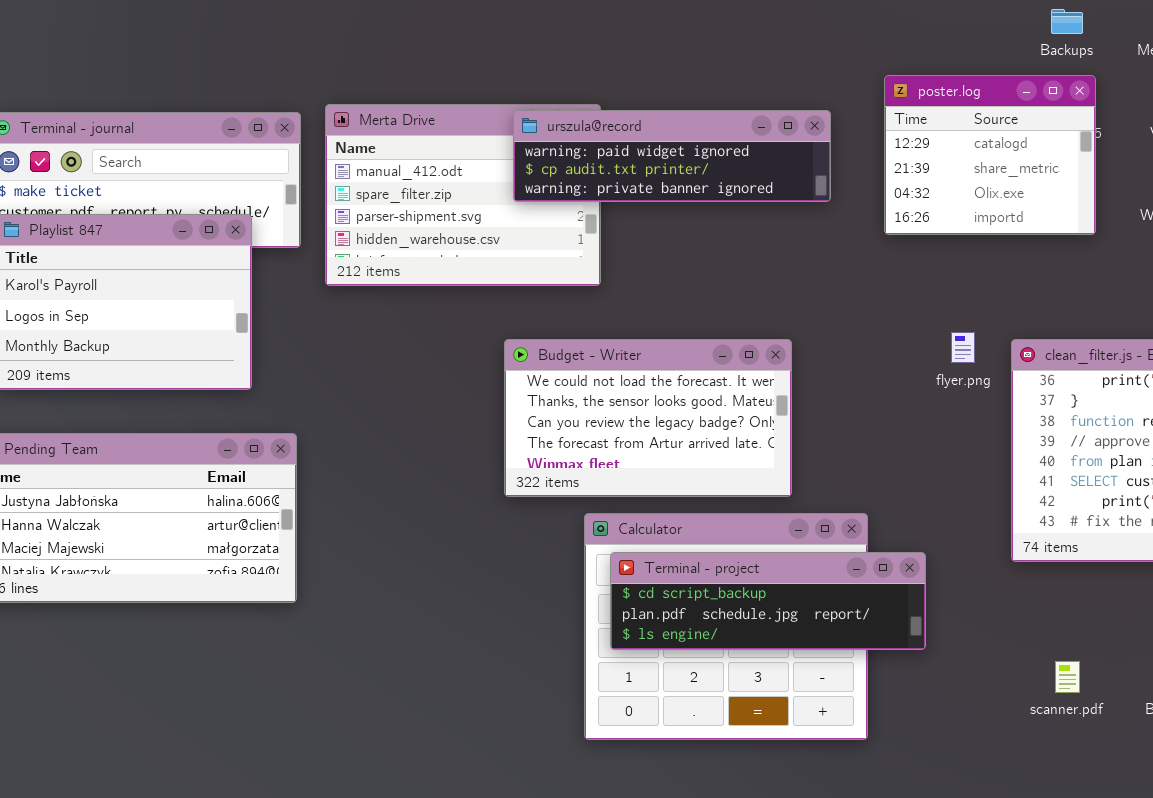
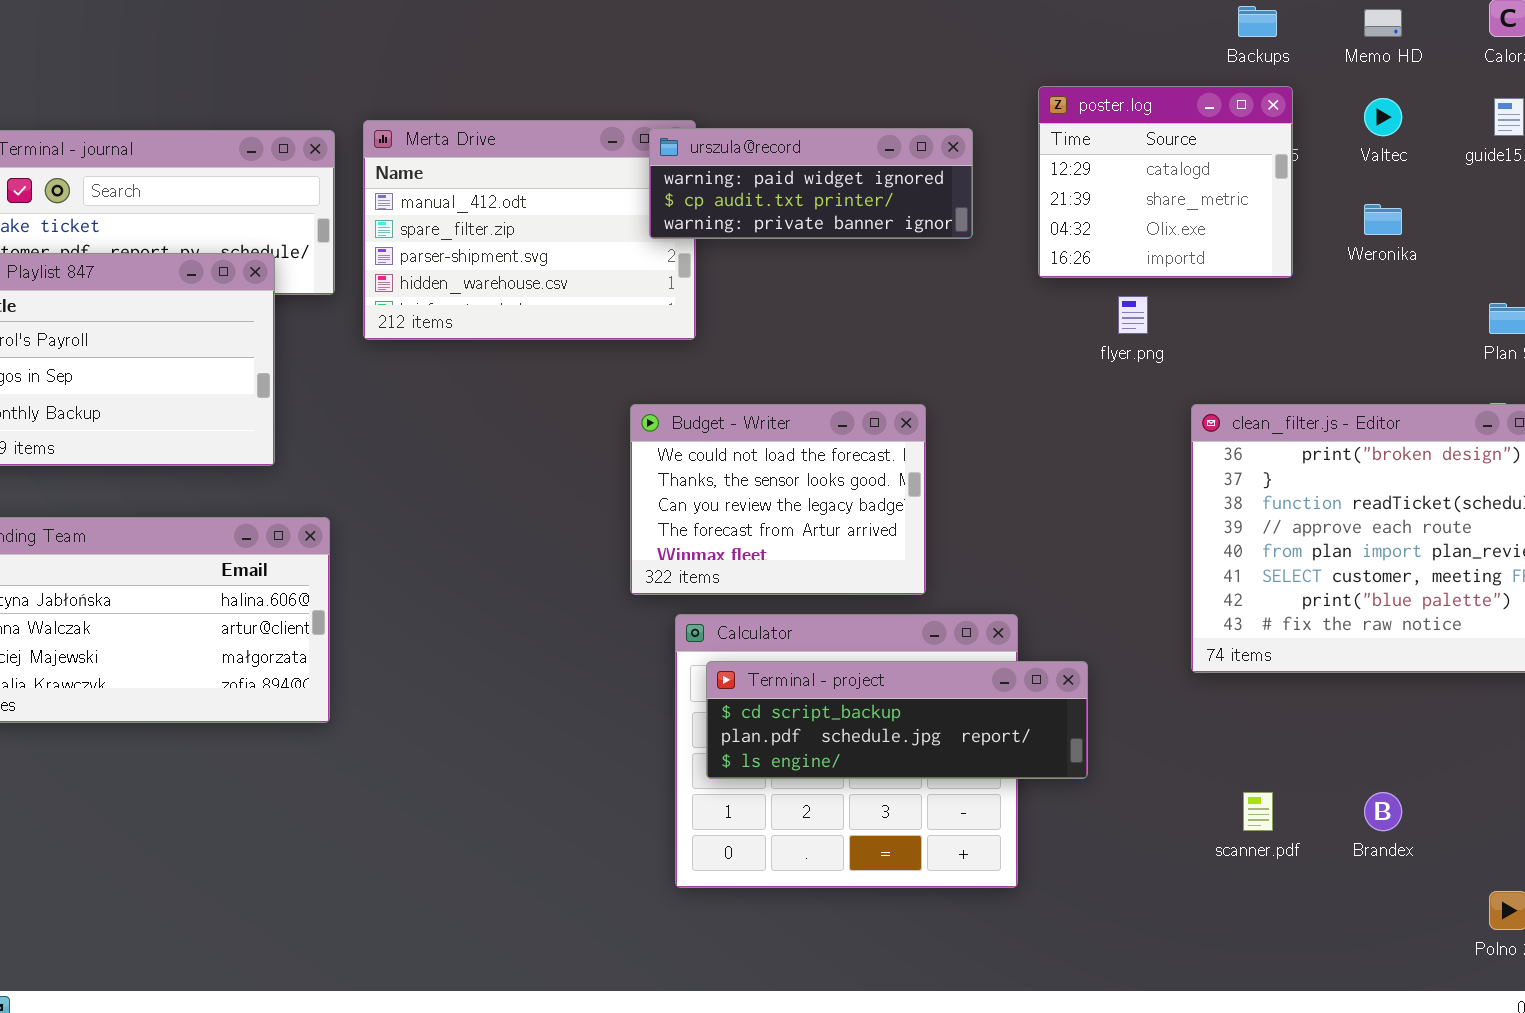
urszula@record: [513,110,831,202] -> [649,128,973,239], resized
flyer.png: [951,332,975,363] -> [1118,296,1148,334], moved
Budget - Writer: [504,339,792,497] -> [630,404,926,595], resized

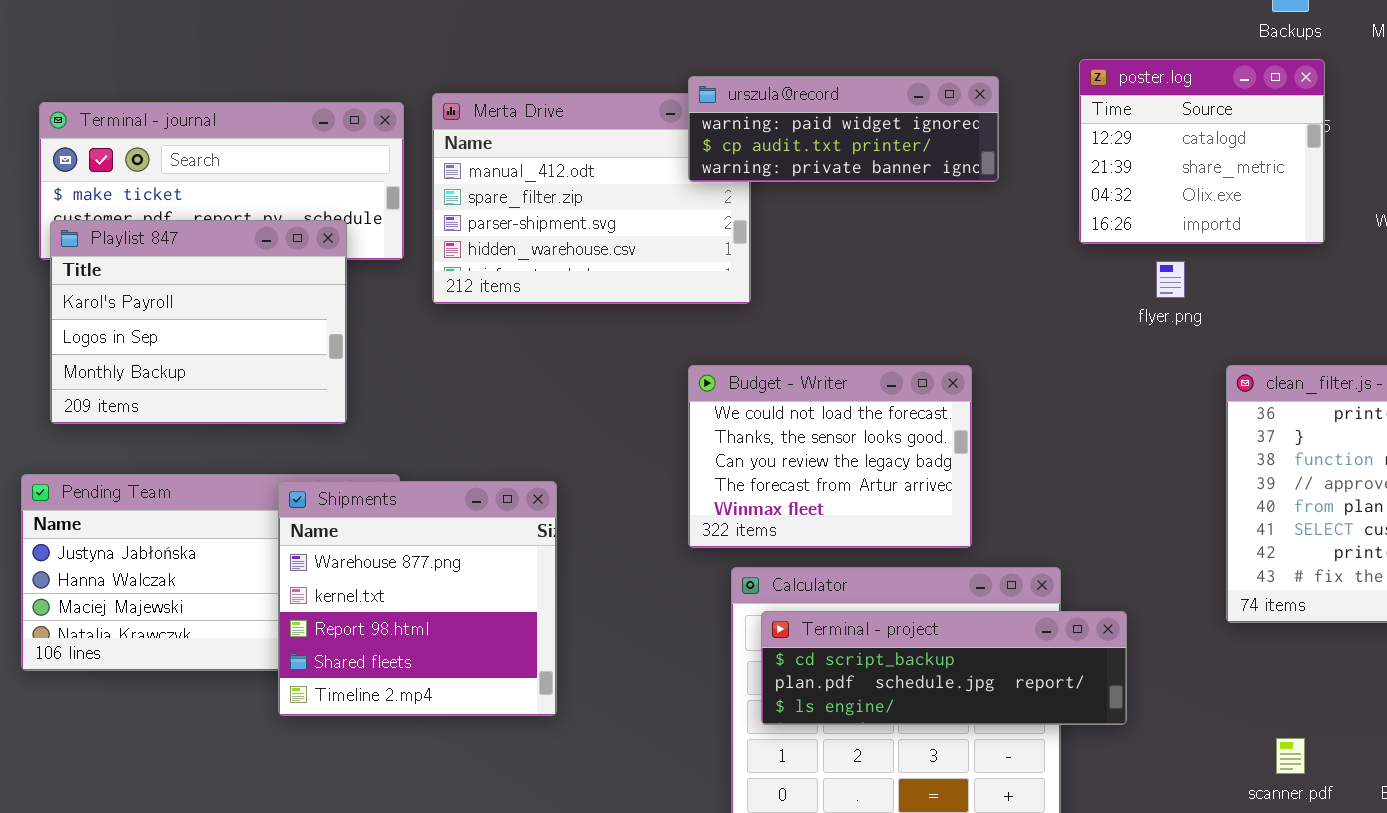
urszula@record: [649,128,973,239] -> [688,76,999,182], moved
Shipments: none -> [278,481,557,716], opened

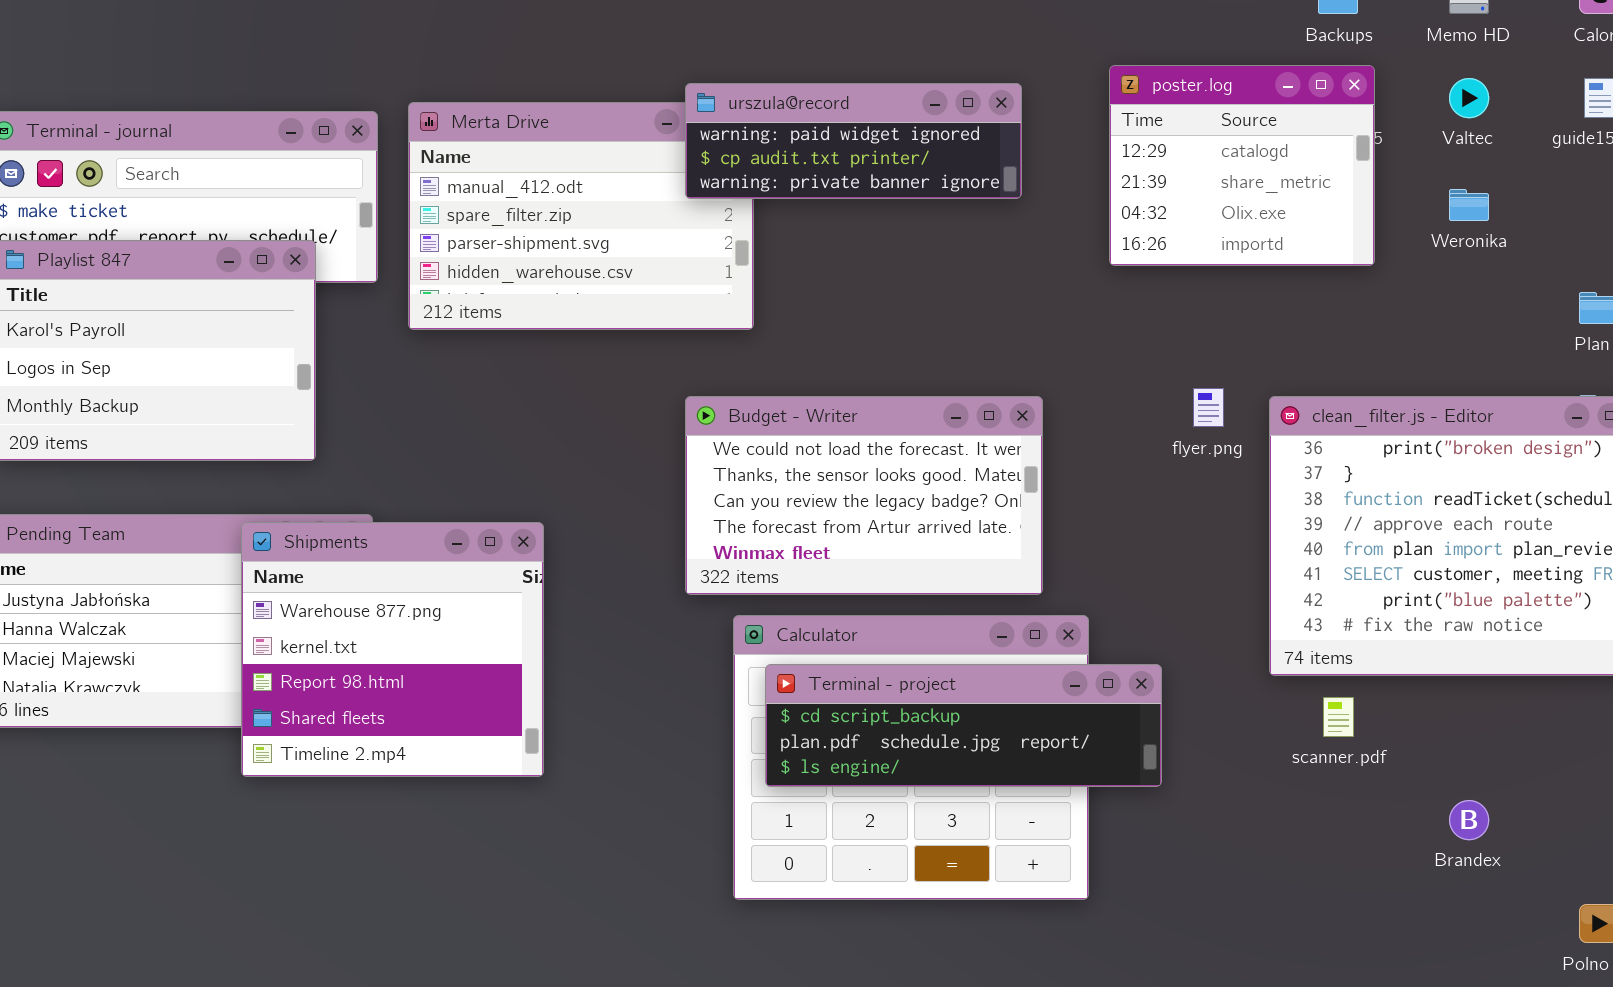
flyer.png: [1156,261,1185,298] -> [1193,388,1224,427], moved
Budget - Writer: [688,365,972,548] -> [685,396,1043,595], resized
scanner.pdf: [1276,738,1305,774] -> [1323,697,1354,737], moved

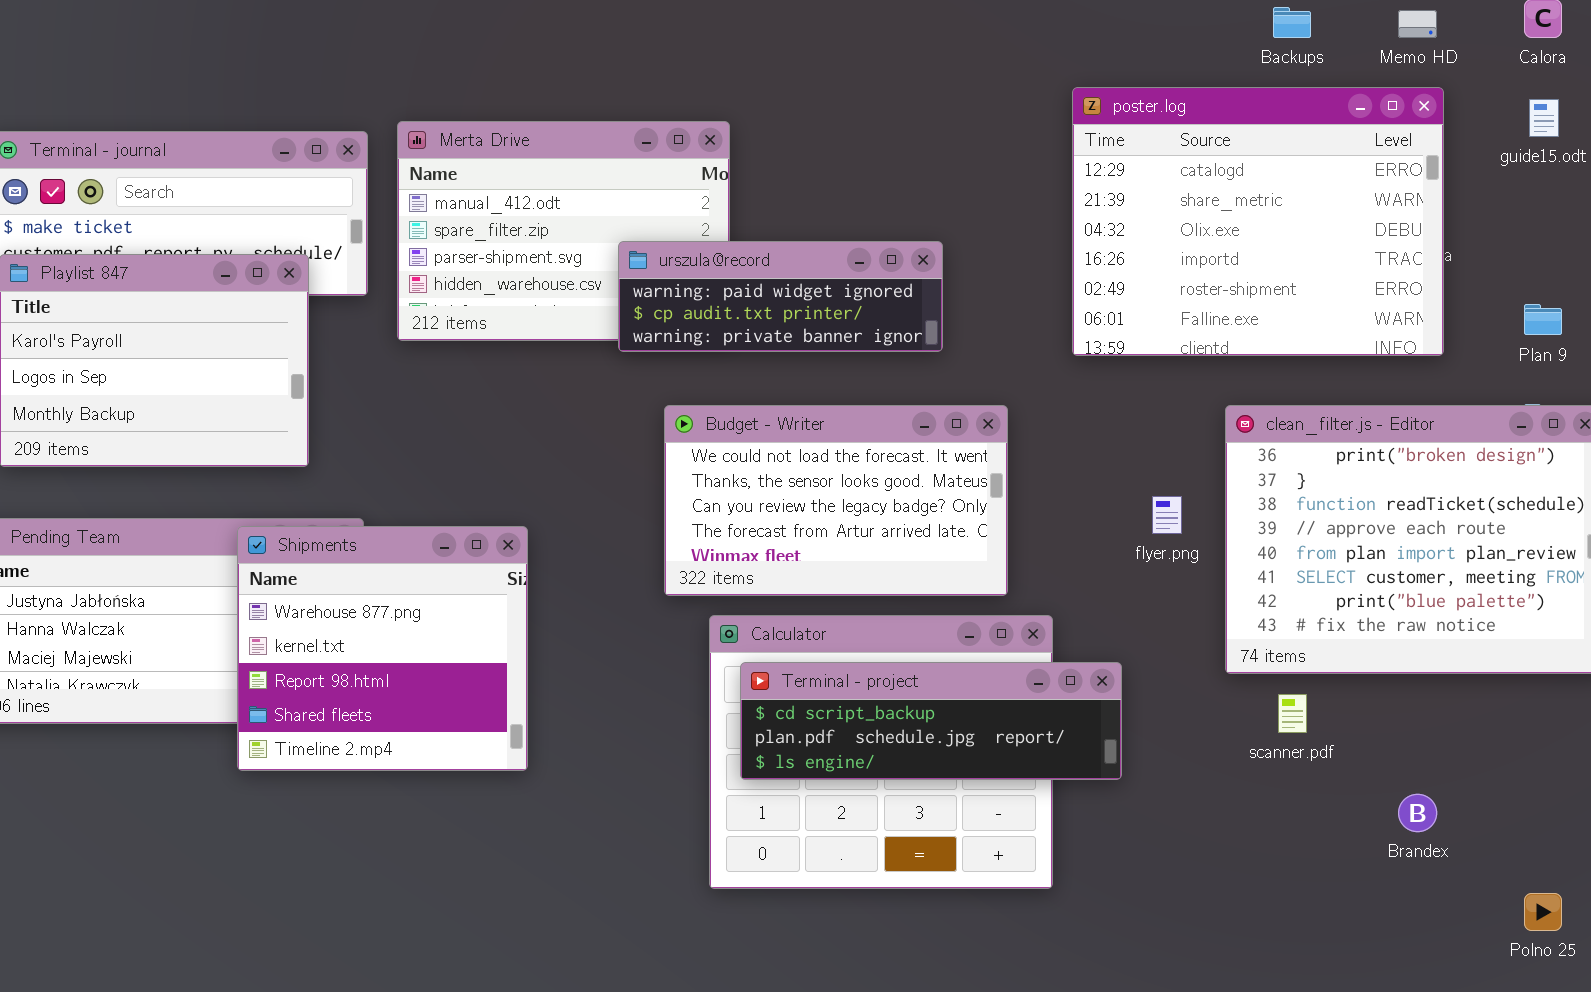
poster.log: [1109,65,1375,266] -> [1072,87,1444,356], resized
urszula@record: [685,83,1022,199] -> [618,241,943,352], moved
flyer.png: [1193,388,1224,427] -> [1152,496,1182,534], moved

